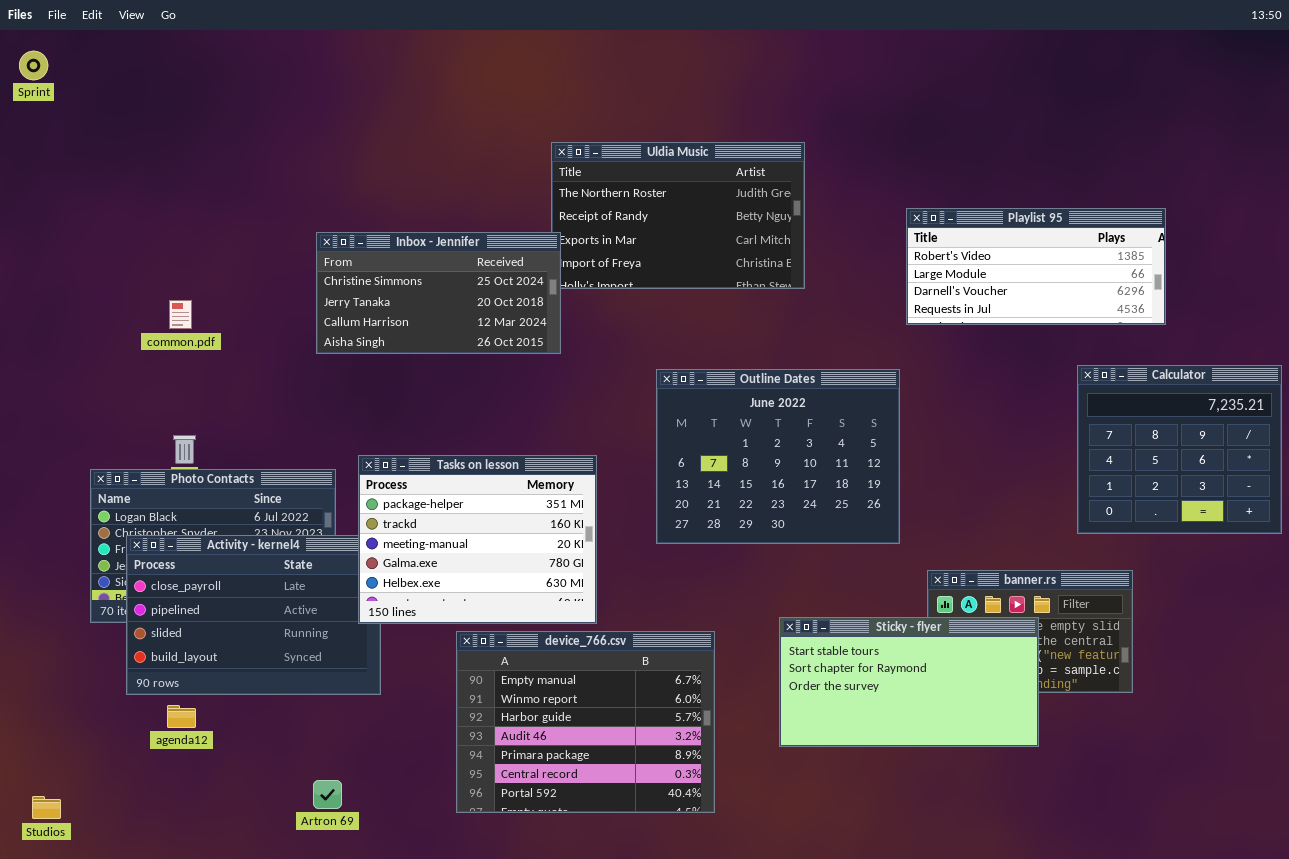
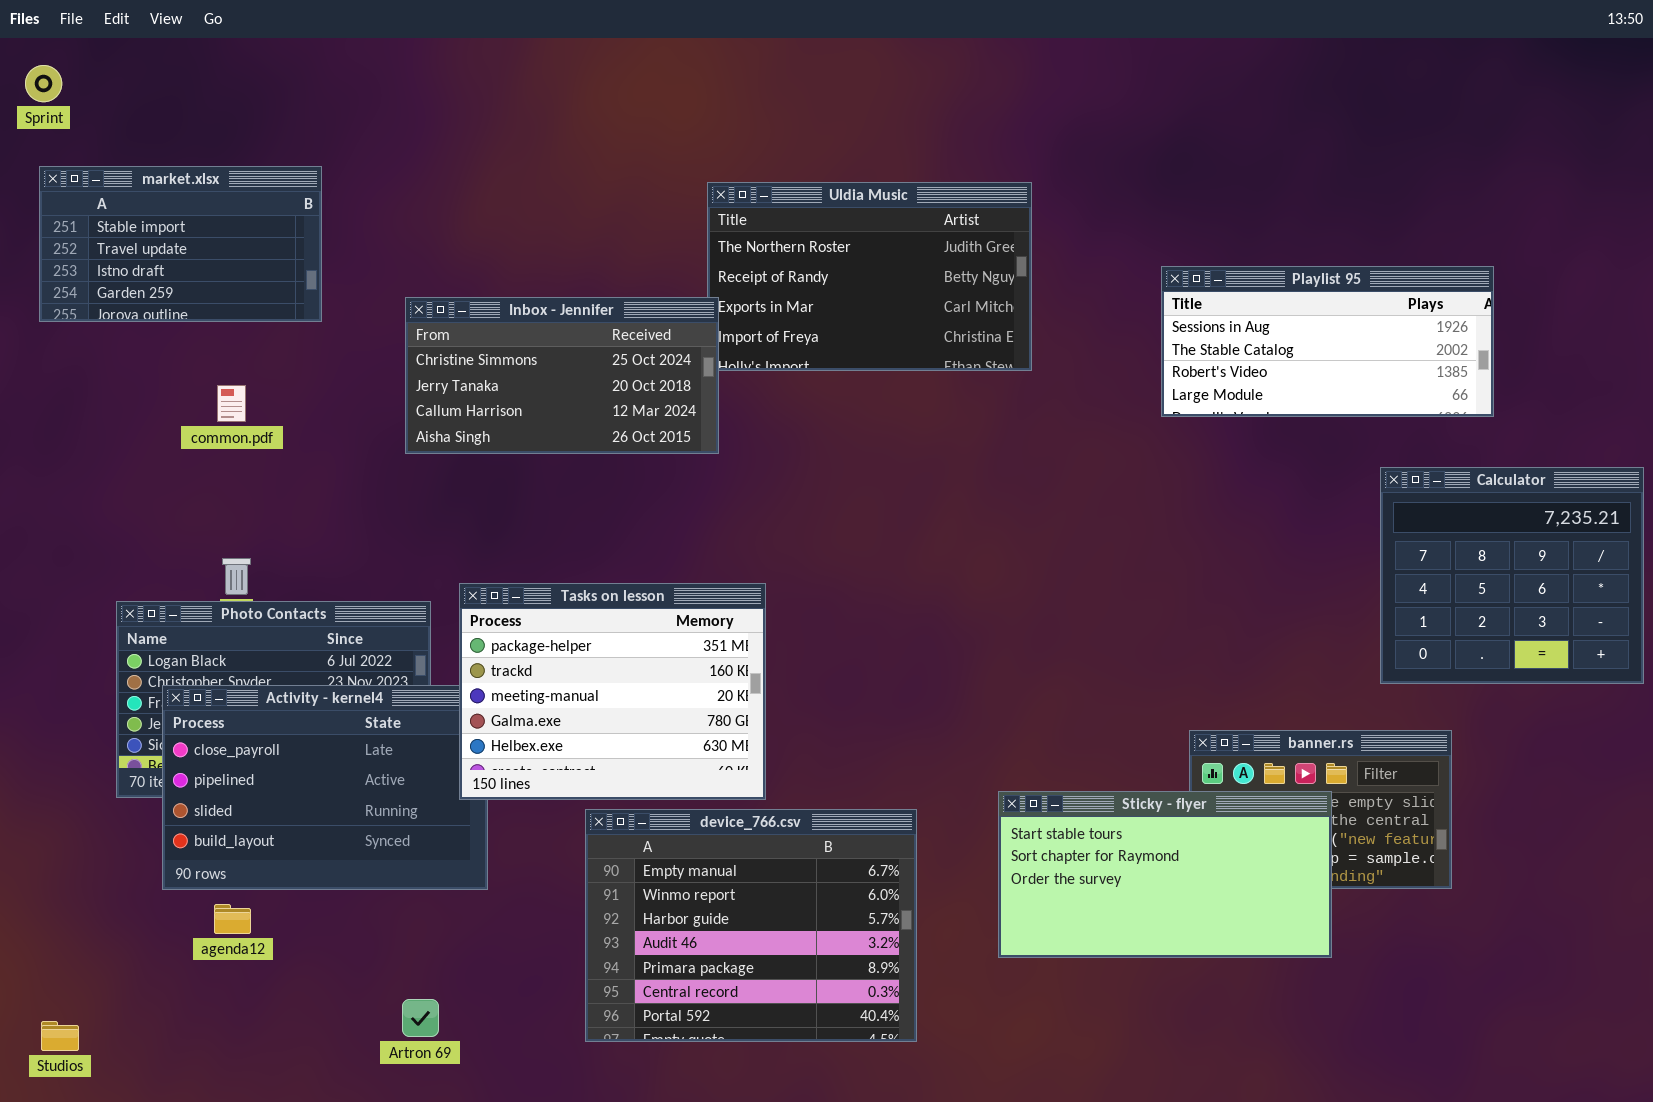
market.xlsx: none -> [39,166,322,322], opened
Playlist 95: [906,208,1166,325] -> [1161,266,1494,417], scrolled up 2 rows
Outline Dates: [656,369,900,544] -> none, closed

